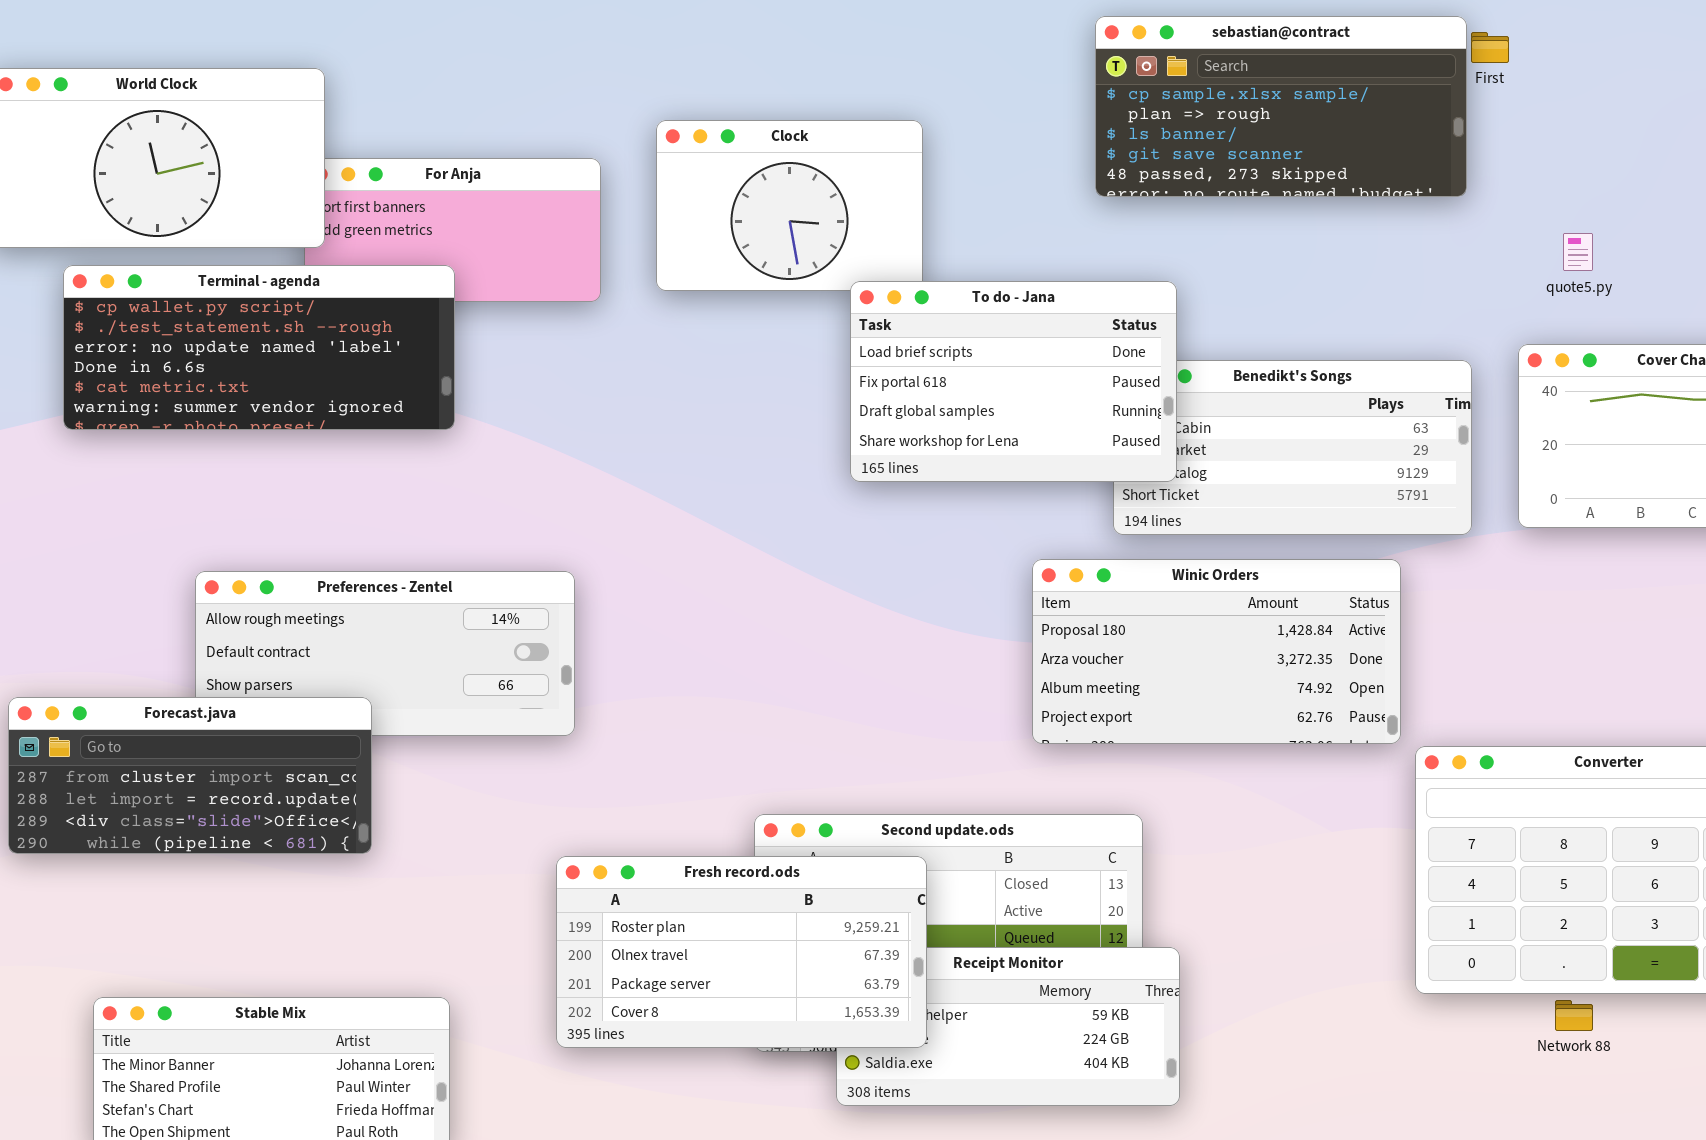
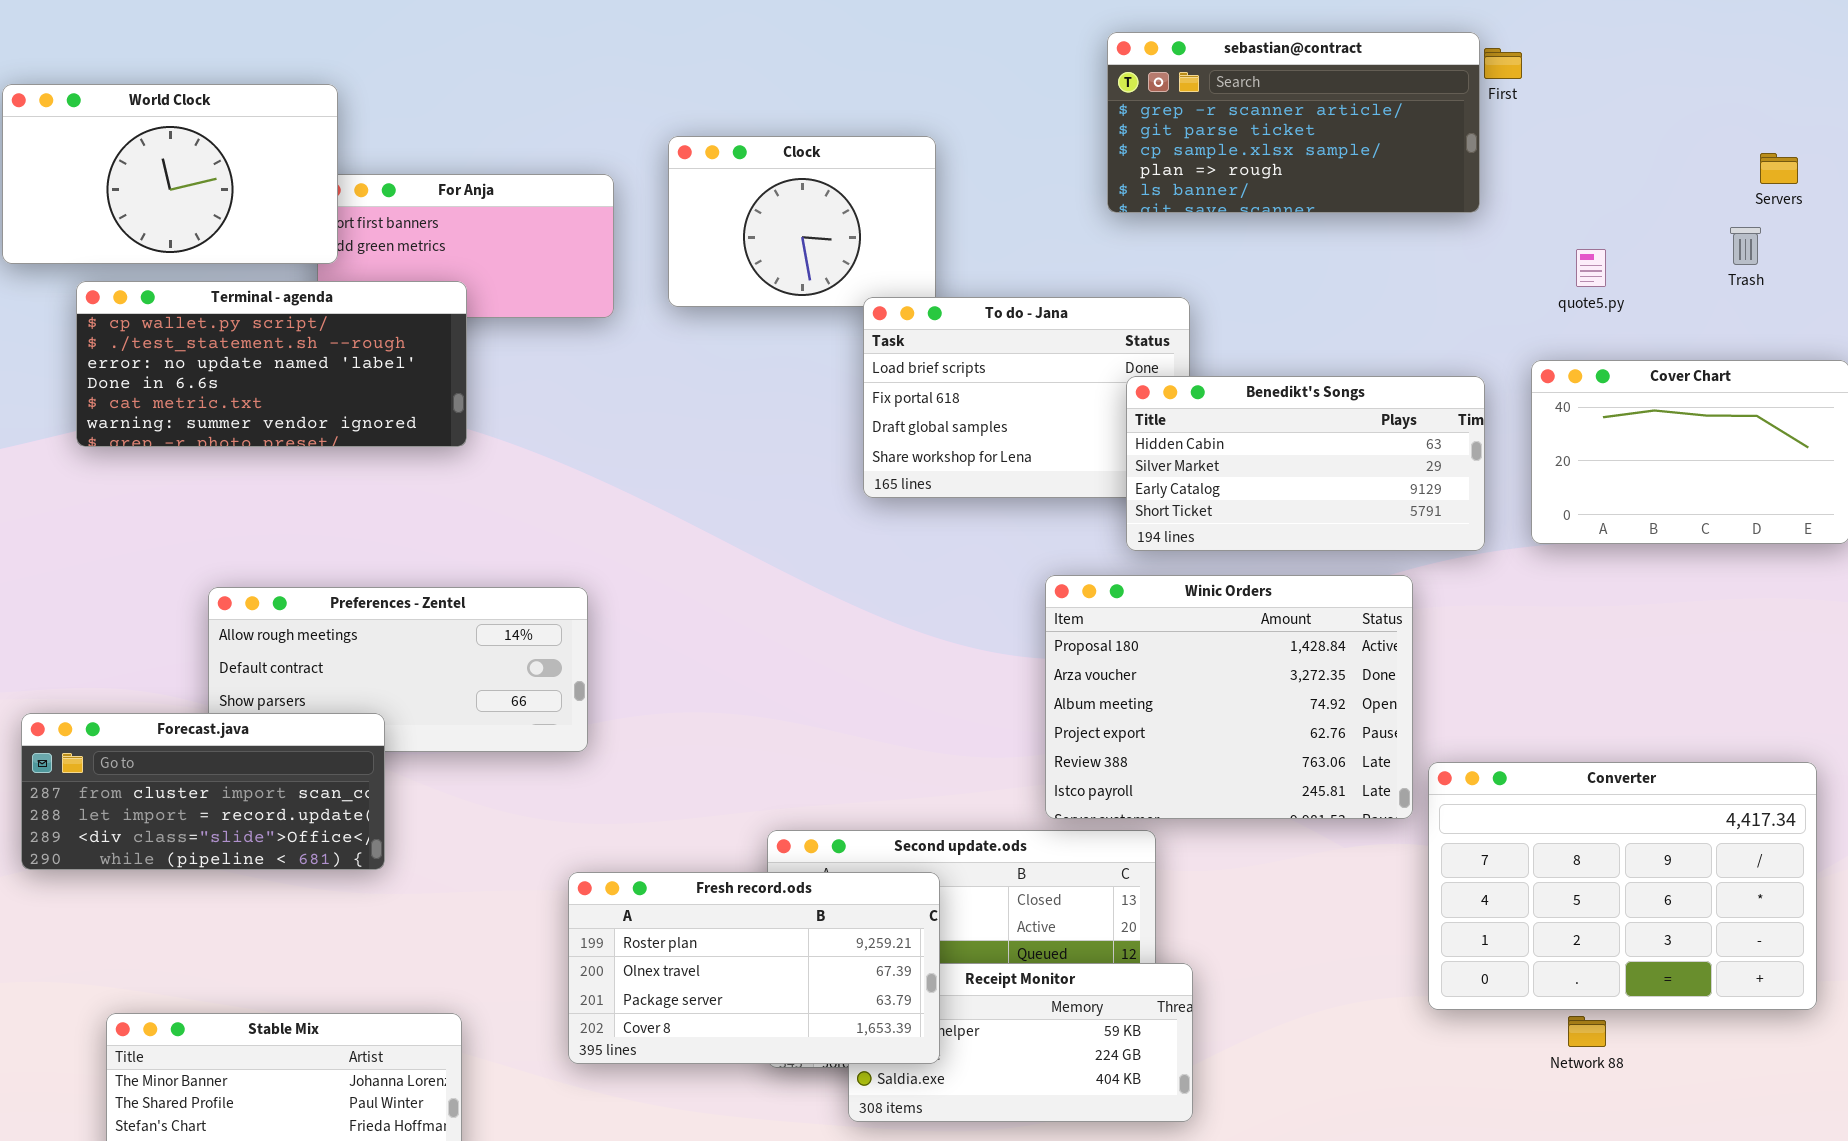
sebastian@contract: [1095,16,1467,197] -> [1107,32,1480,213], scrolled up 2 rows
Benedikt's Songs: [1113,360,1472,535] -> [1126,376,1485,551], raised
Winic Orders: [1032,559,1401,744] -> [1045,575,1413,819], resized

